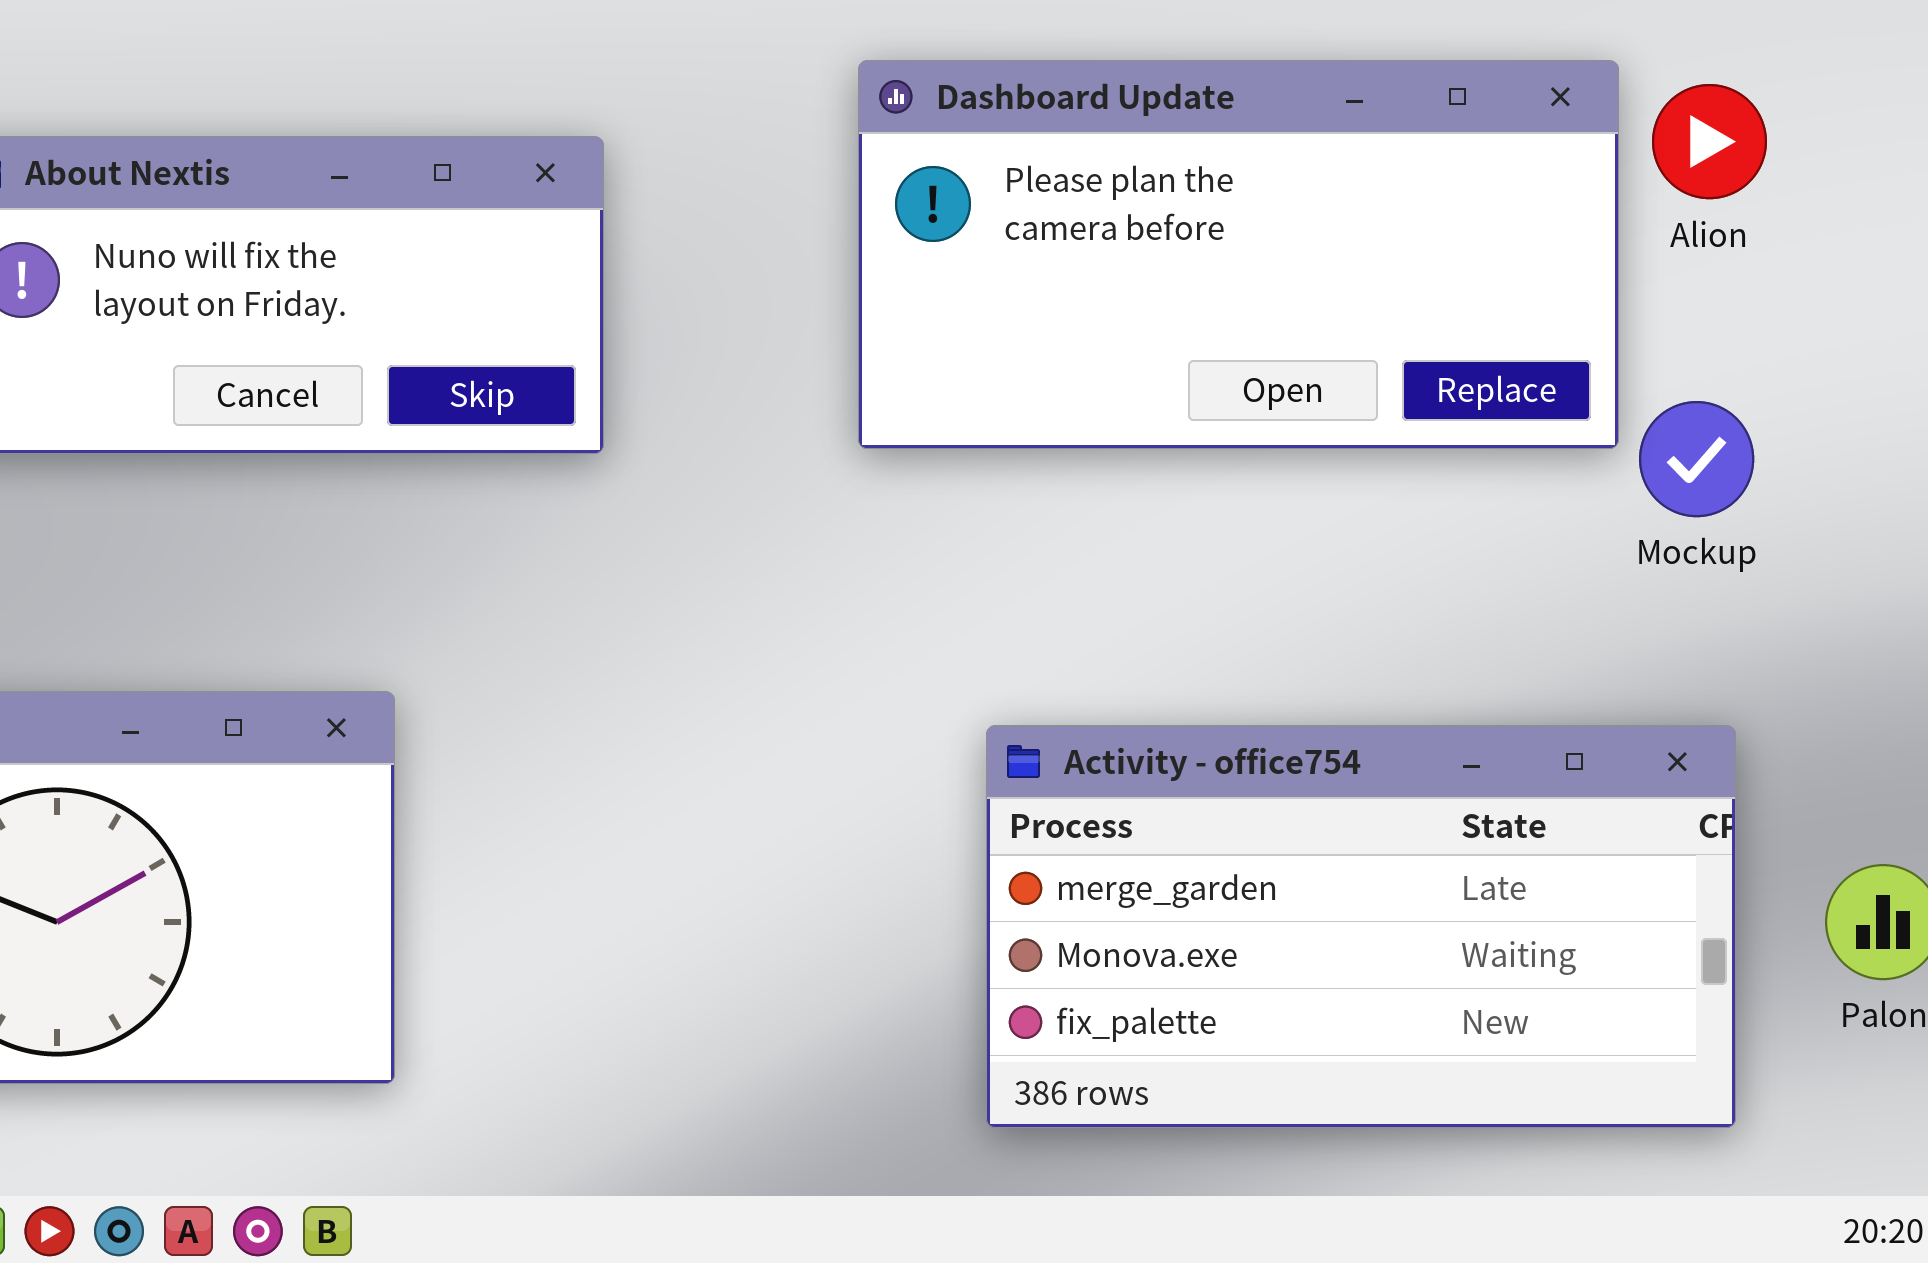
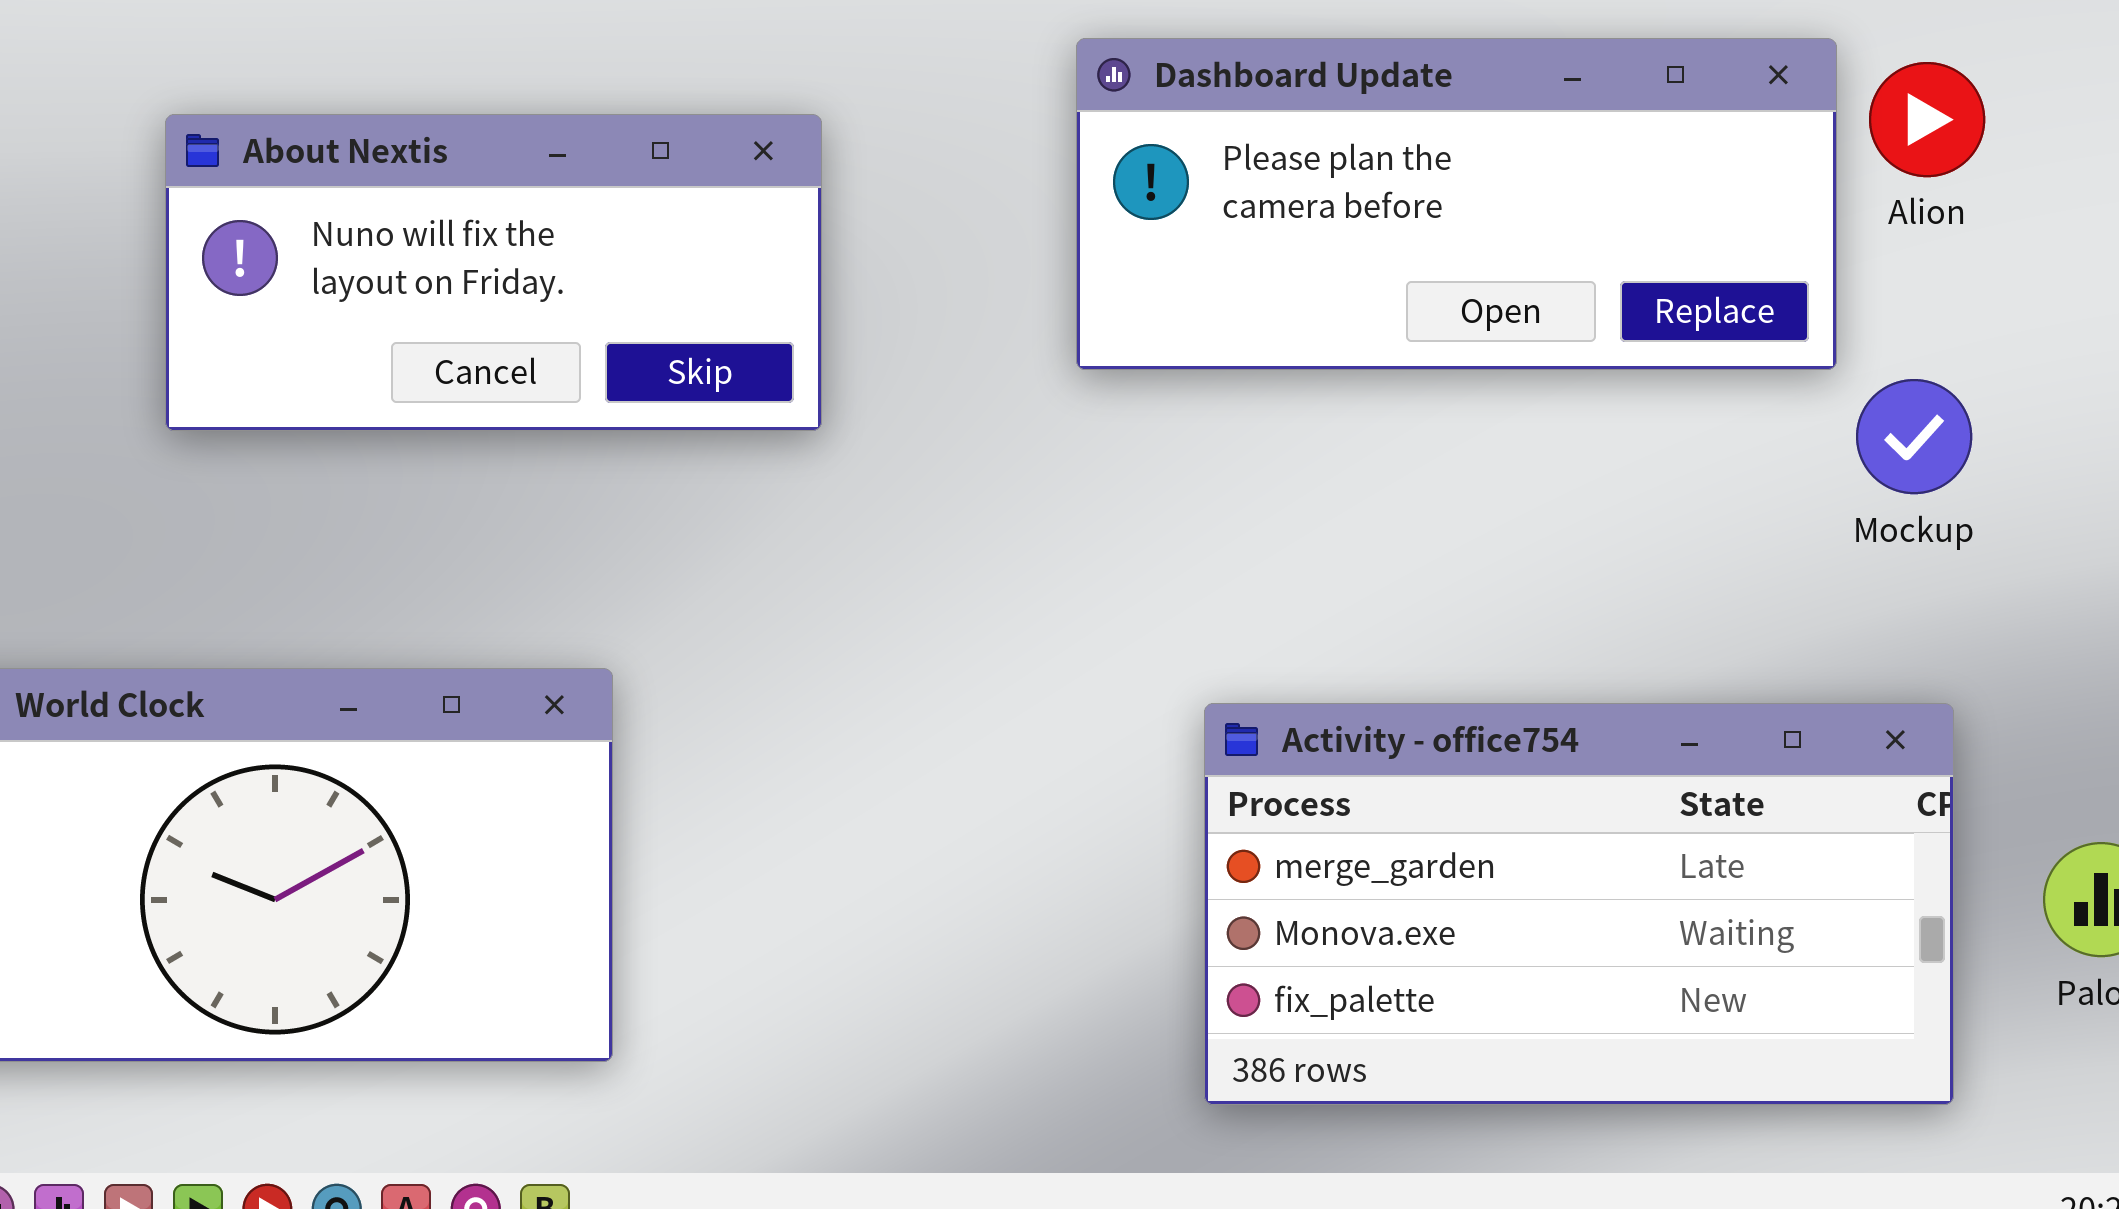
Dashboard Update: [858,60,1619,449] -> [1076,38,1837,370], resized

